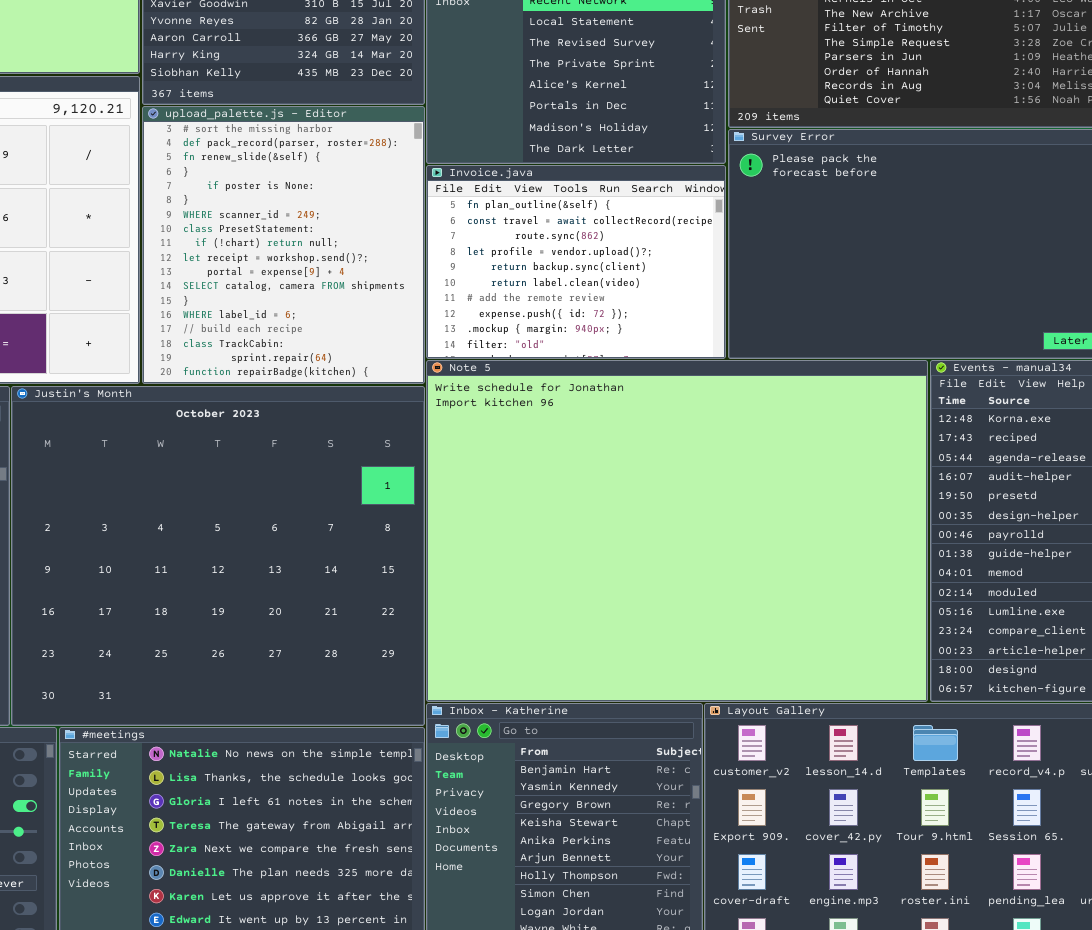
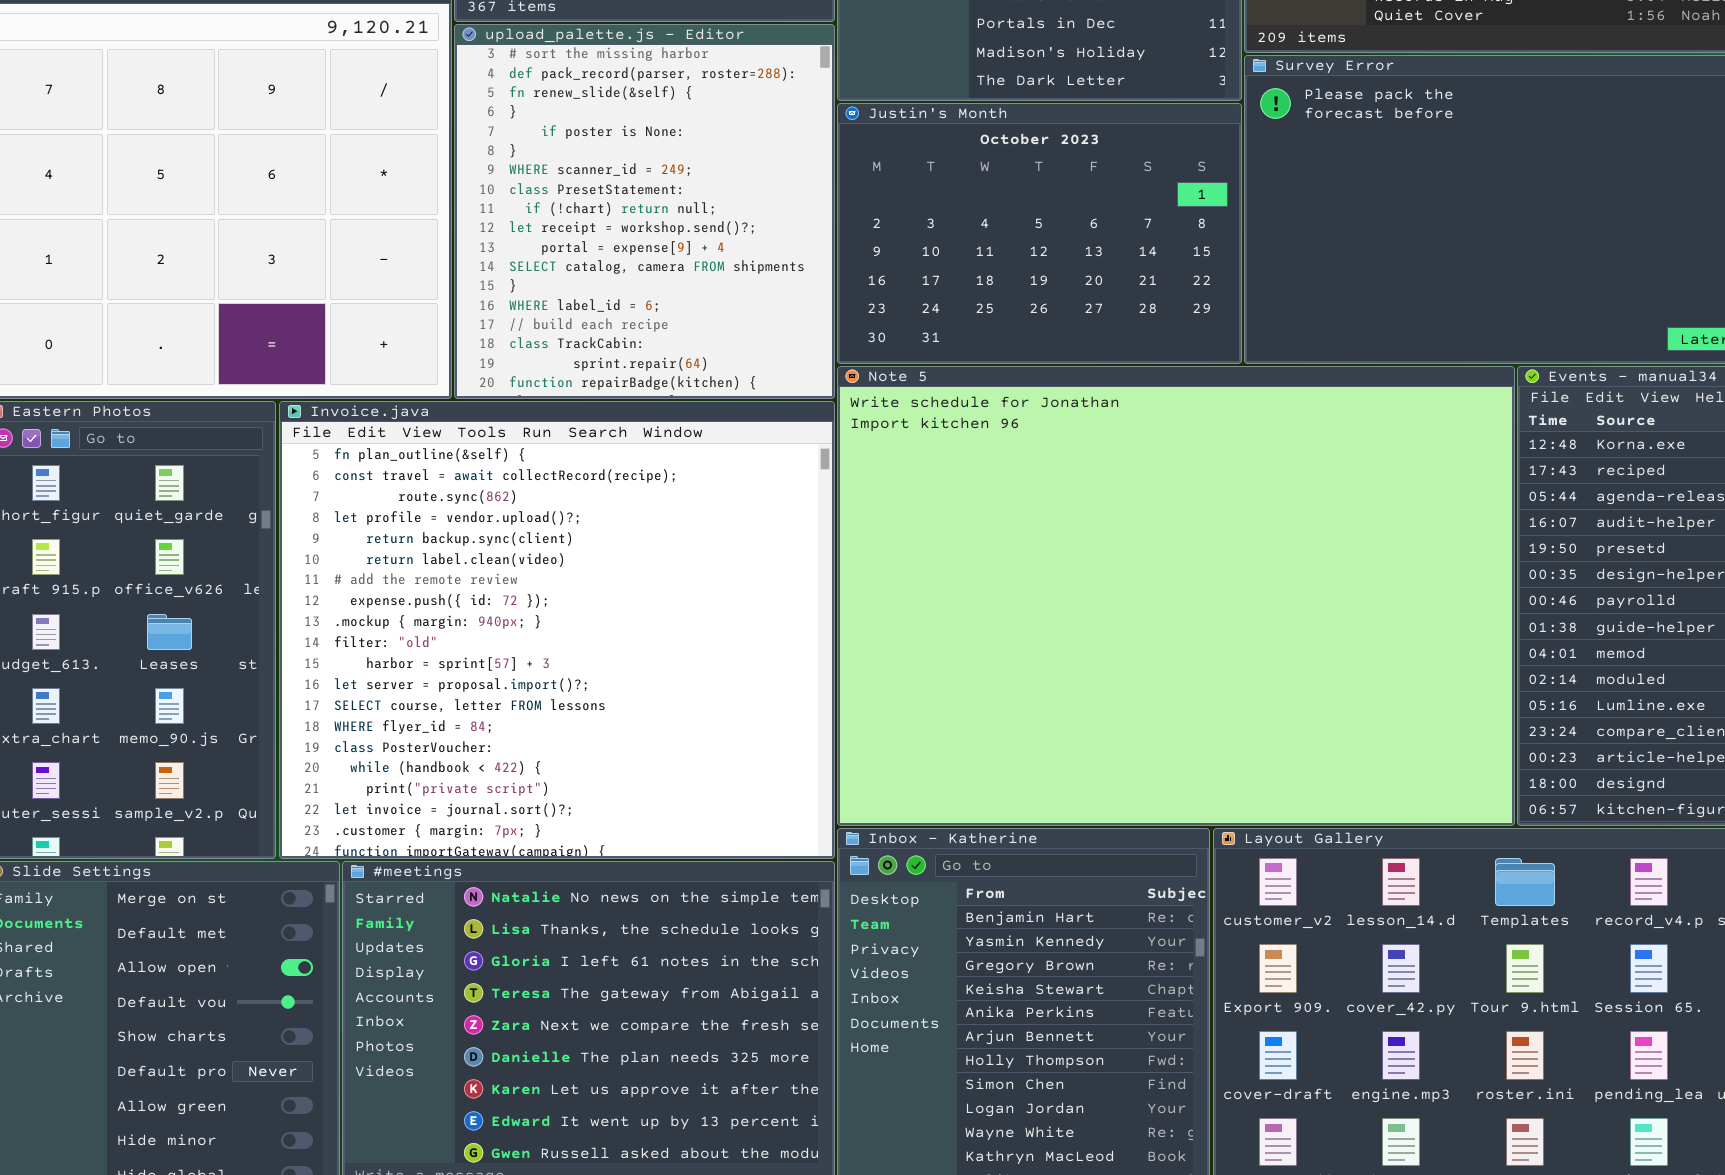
Invoice.java: [426,165,726,359] -> [279,401,835,859], moved, resized
Justin's Month: [11,386,425,726] -> [837,103,1242,364], moved, resized

